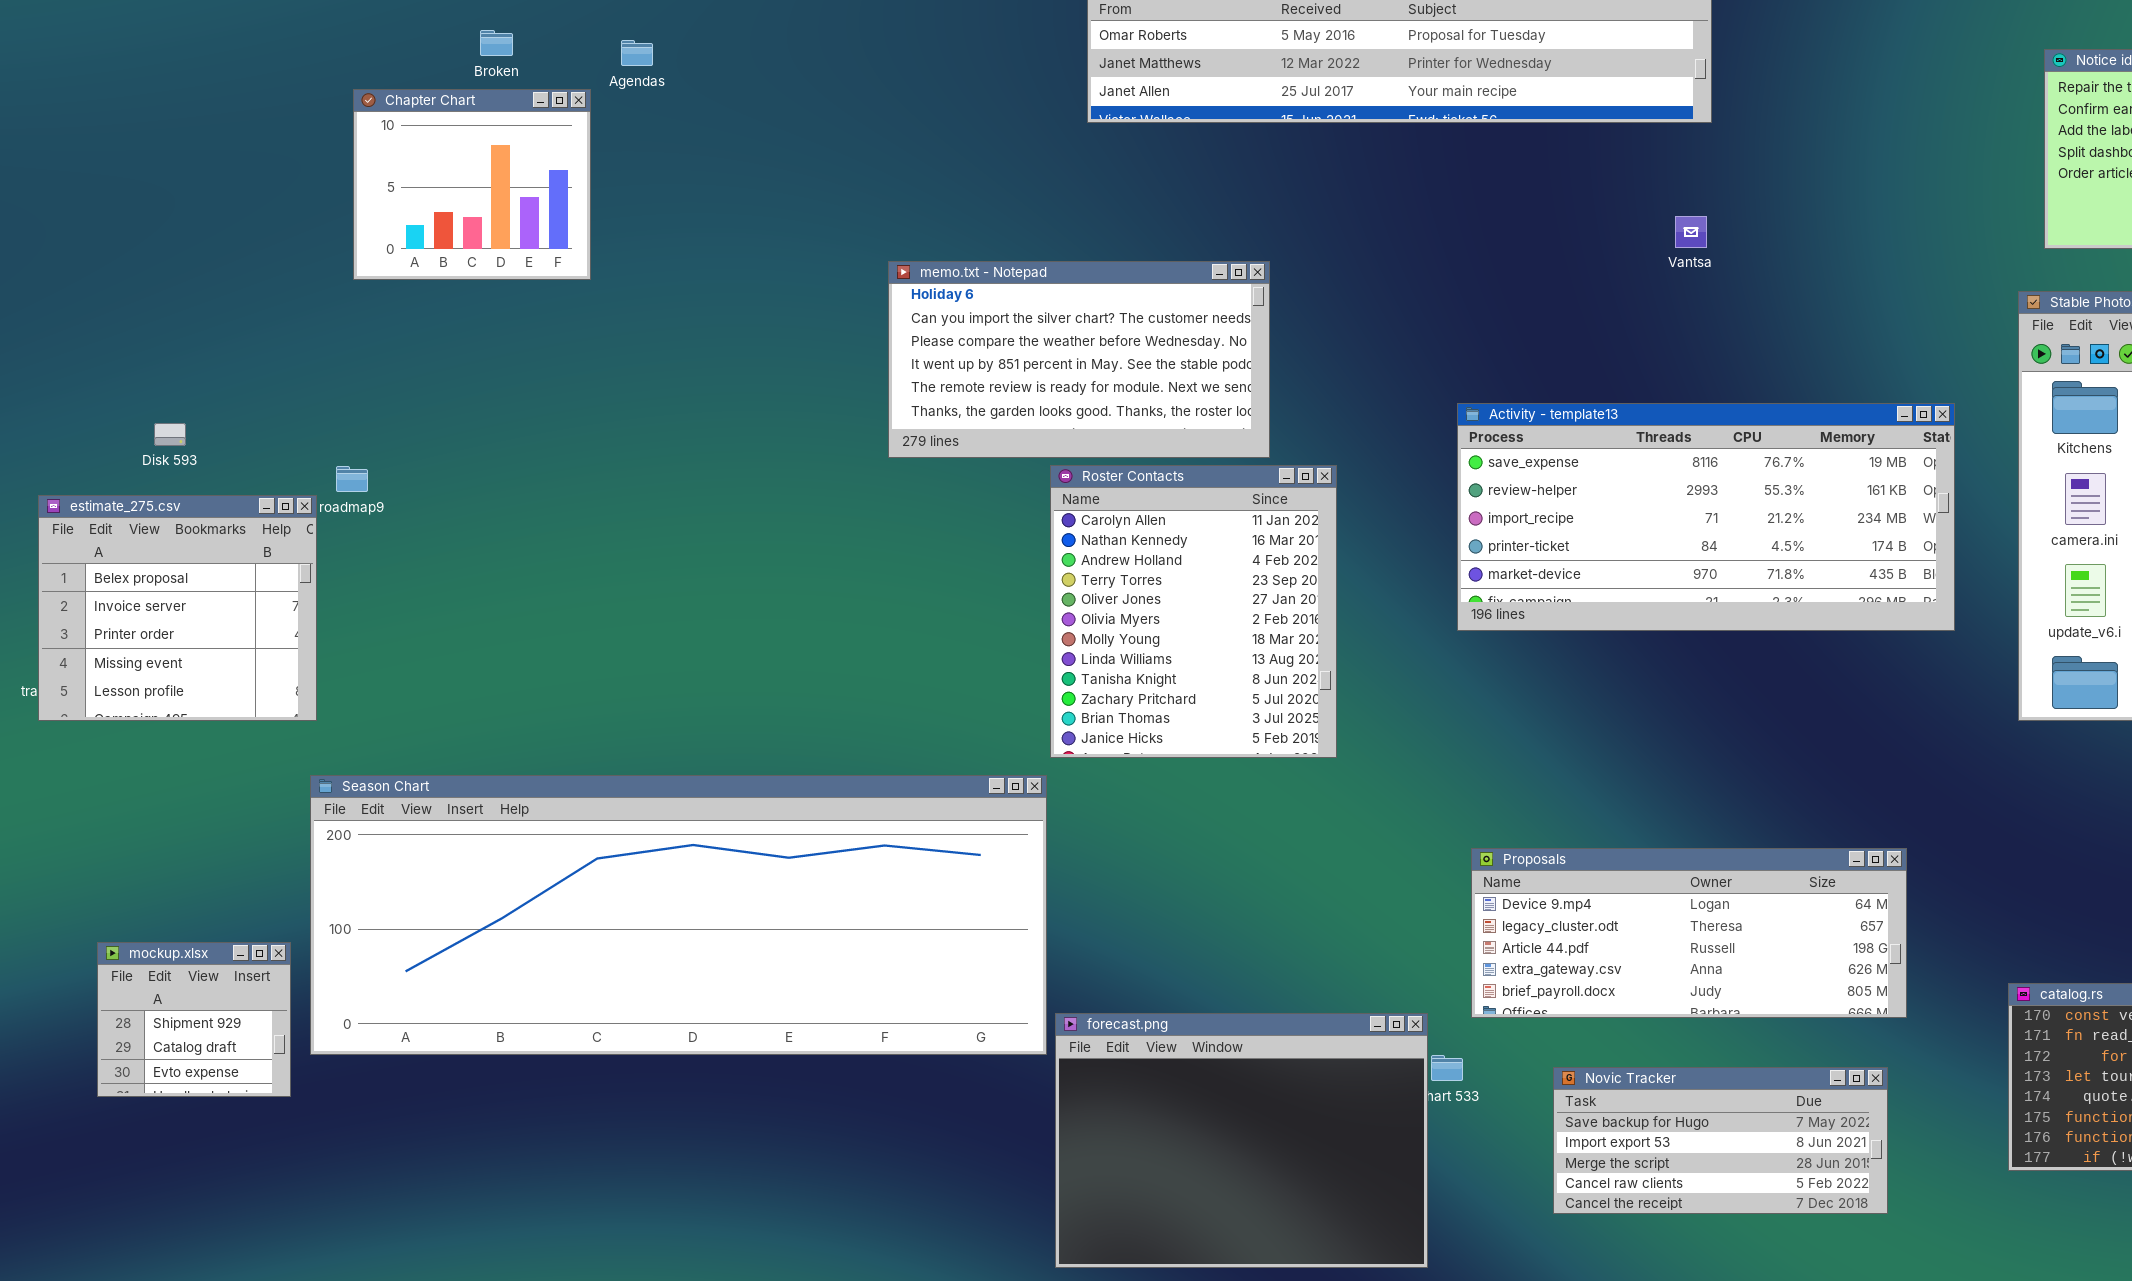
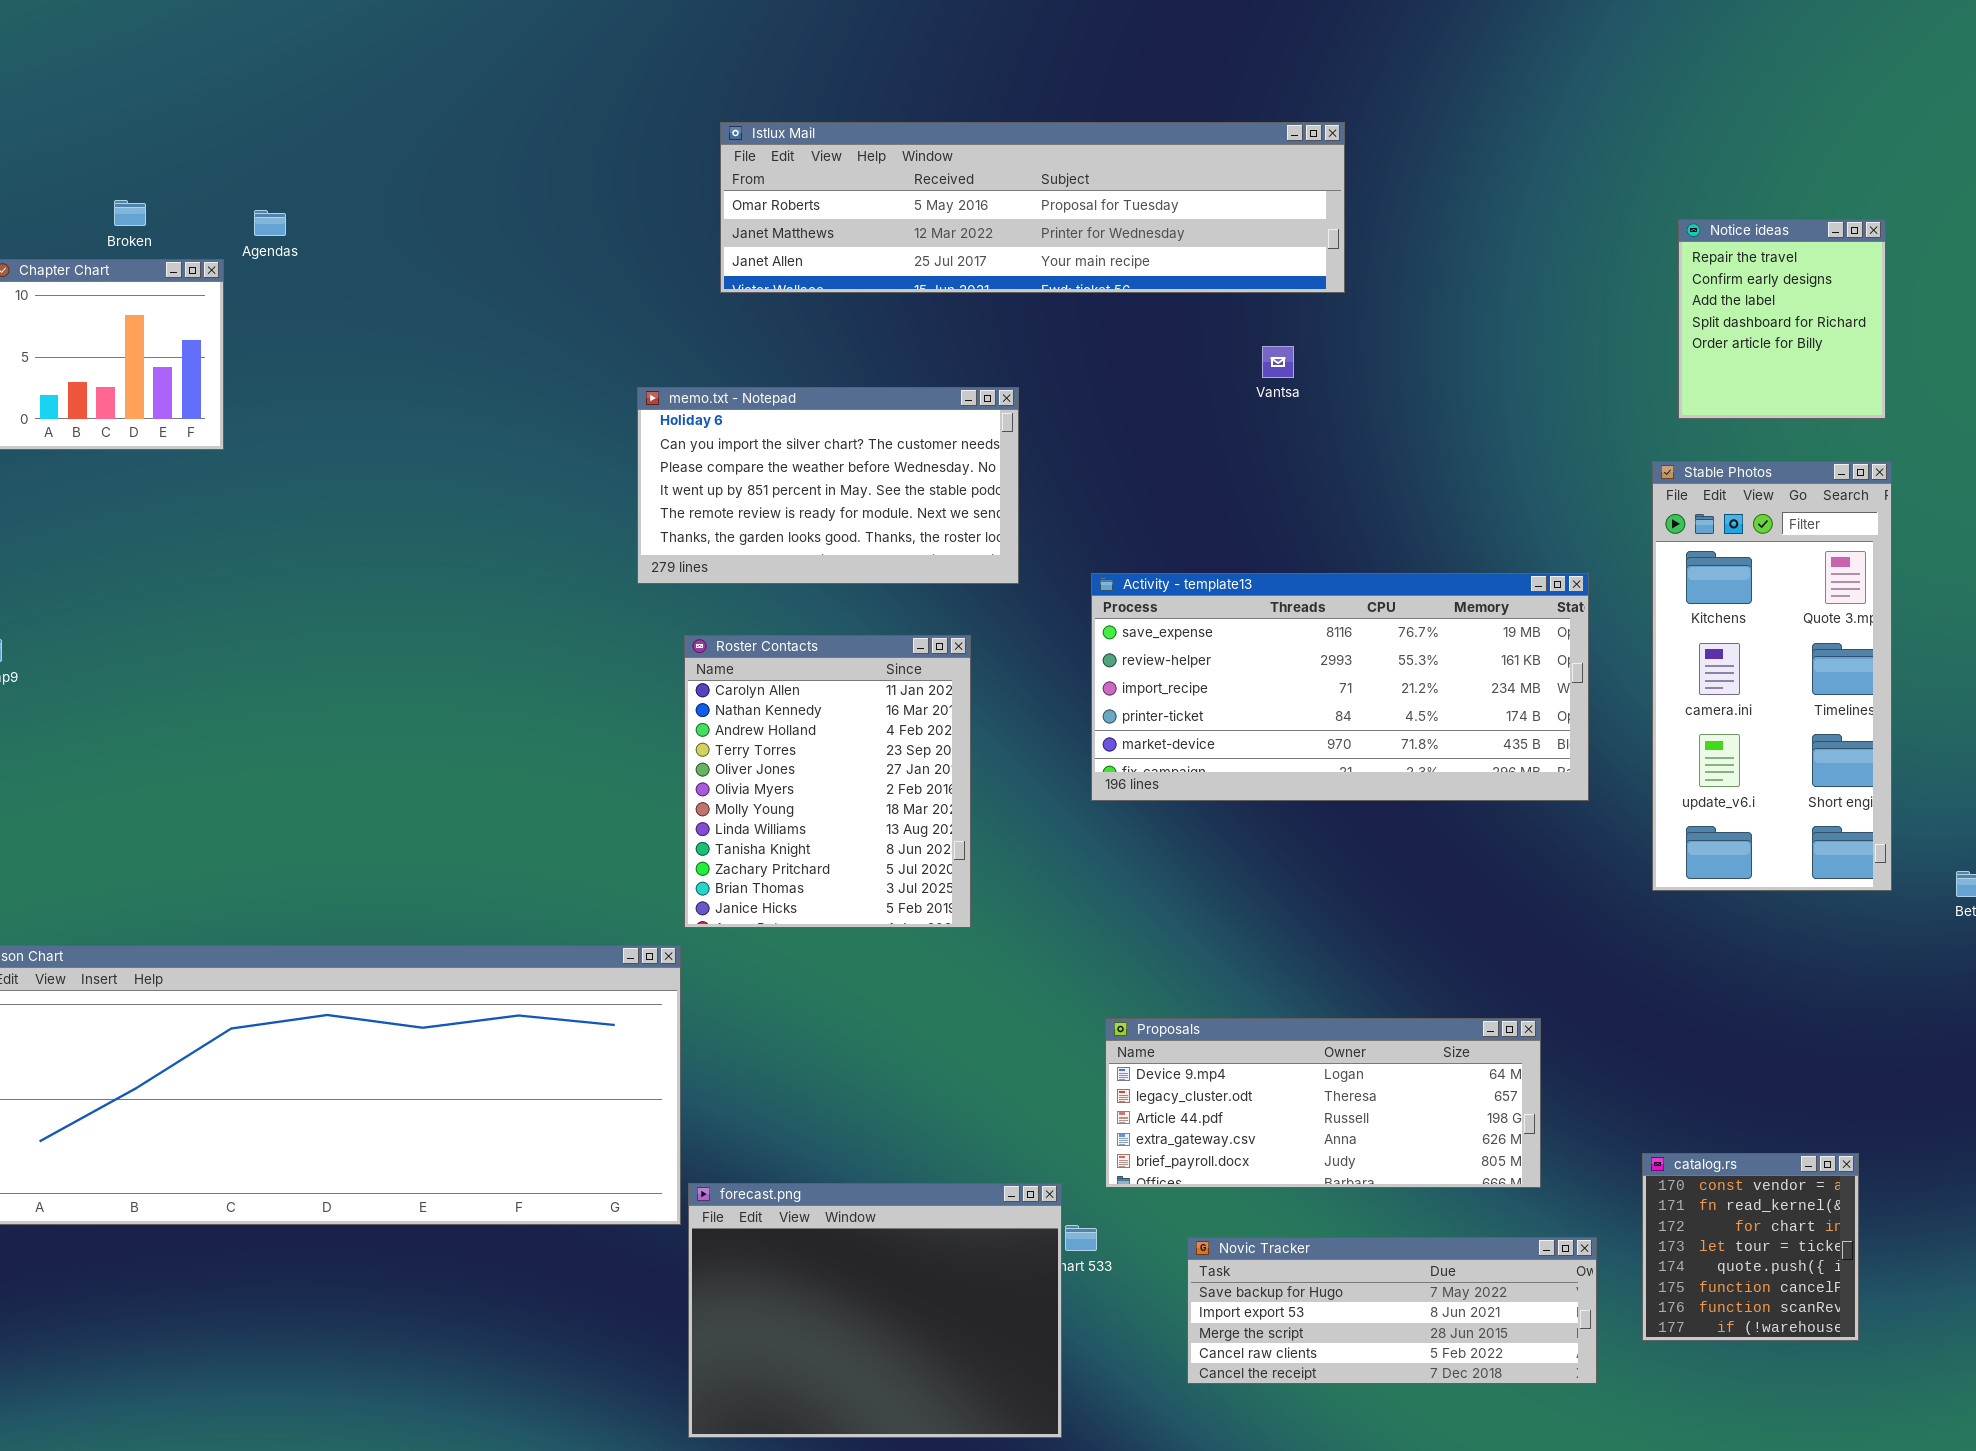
Vantsa: [1675,216,1707,248] -> [1262,346,1294,378], moved
memo.txt - Notepad: [888,261,1270,458] -> [637,387,1019,584], moved
Novic Tracker: [1553,1067,1888,1214] -> [1187,1237,1597,1384], resized

